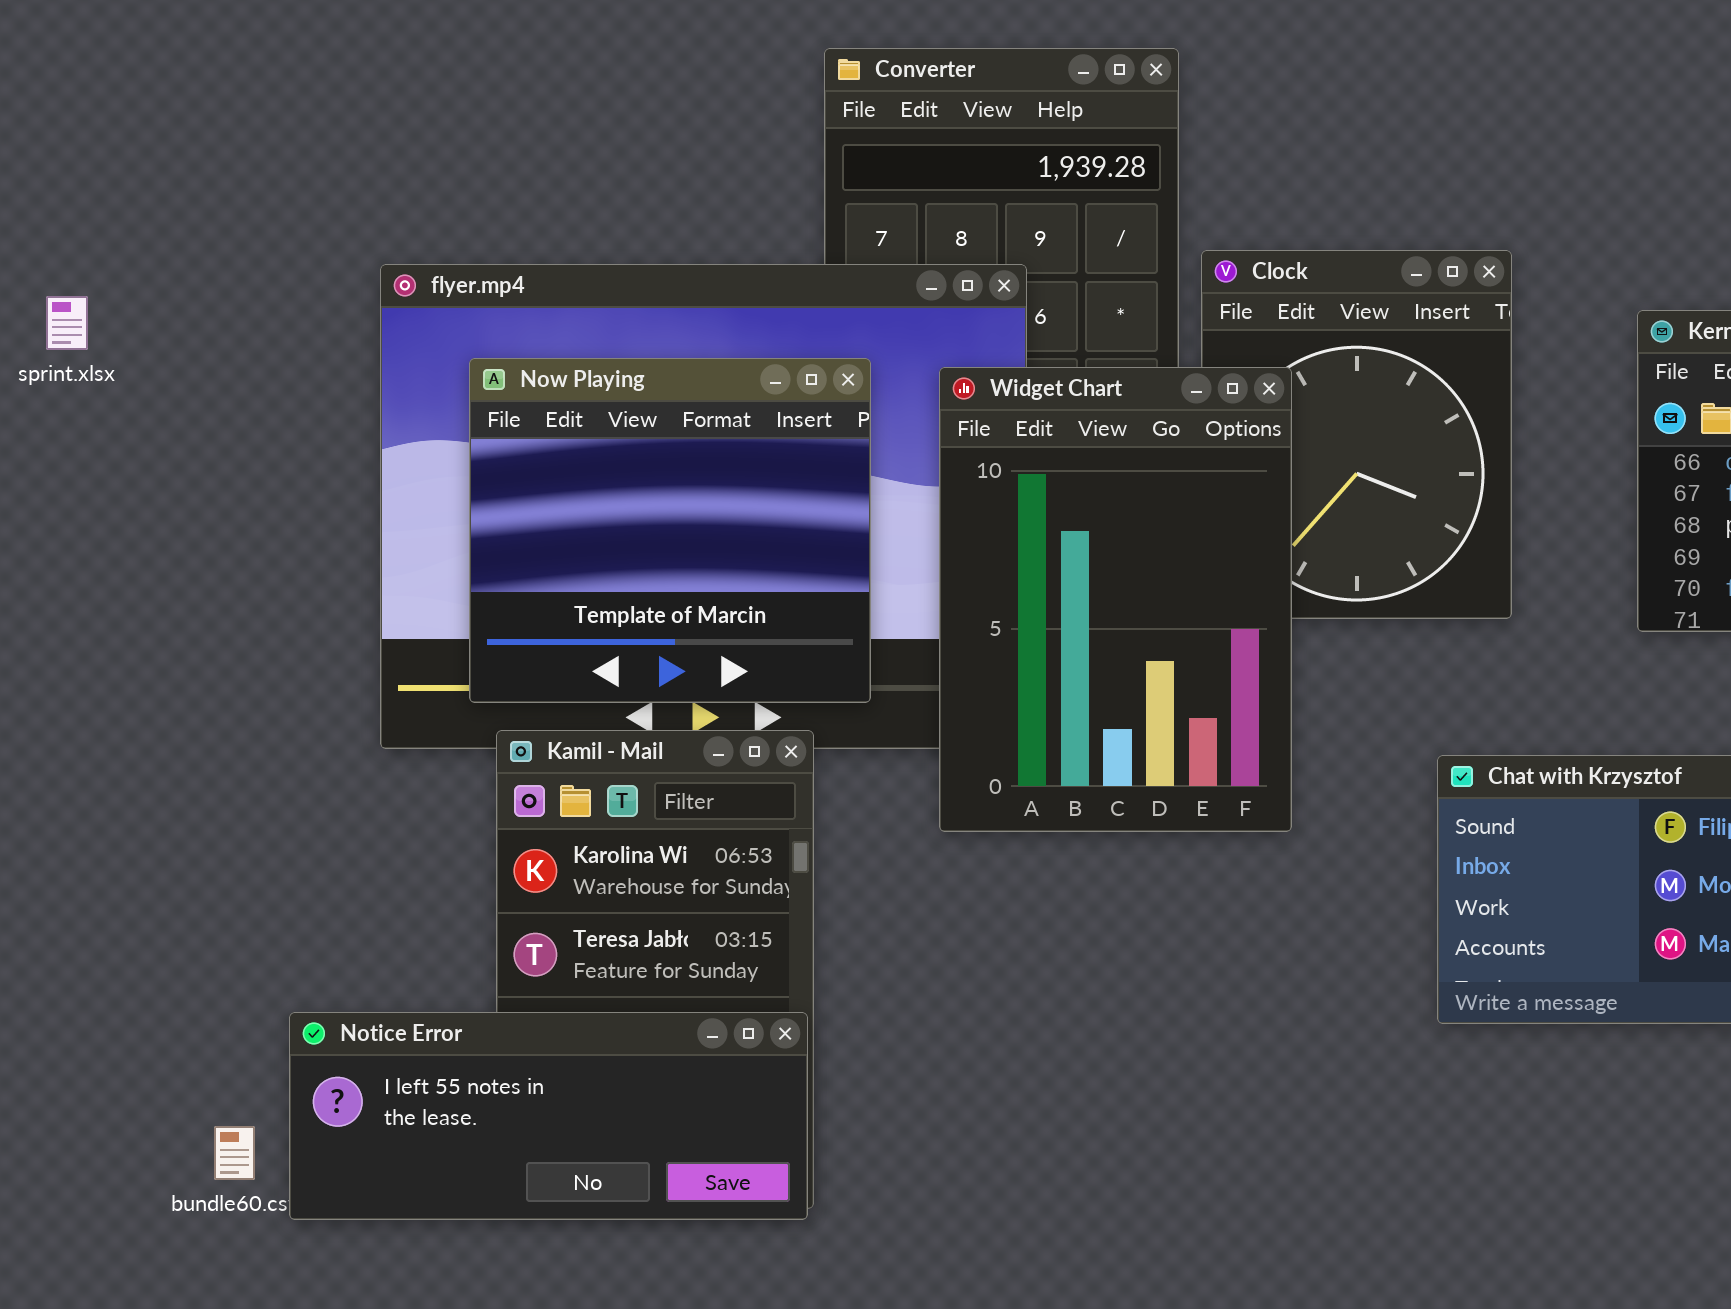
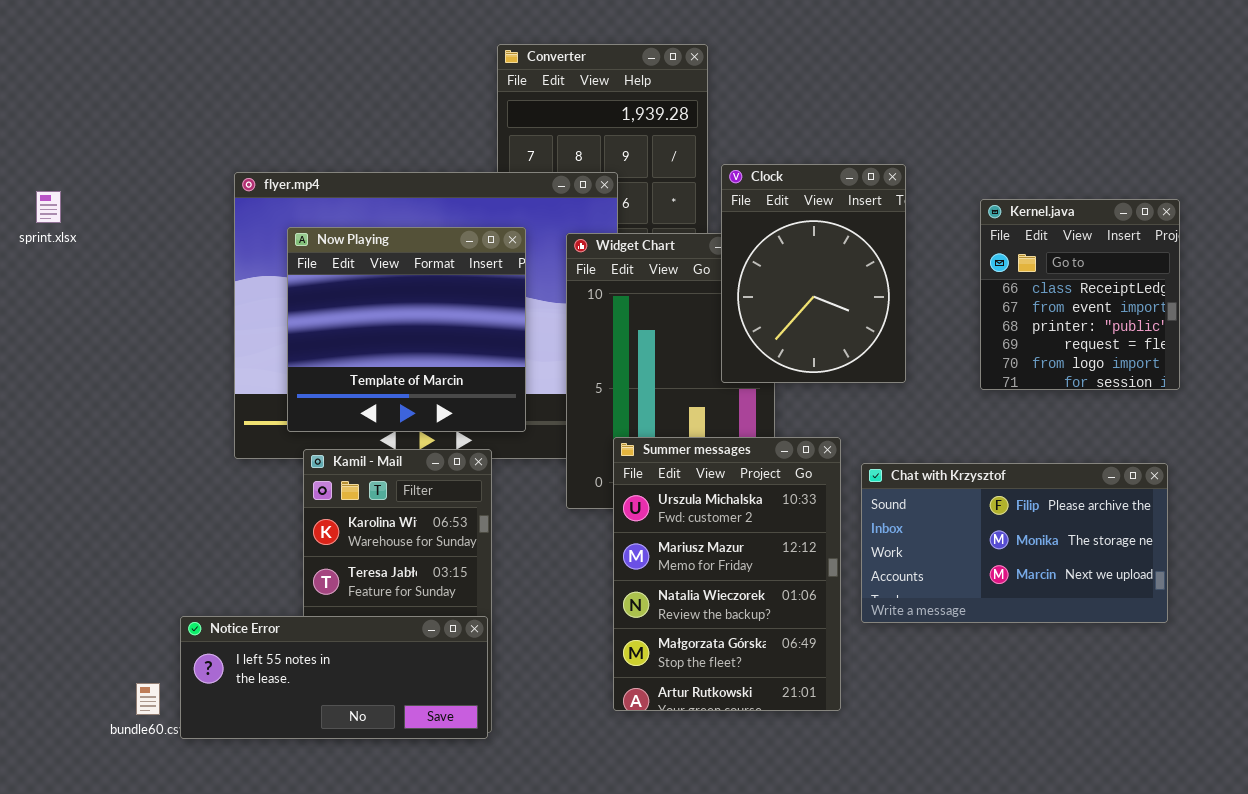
Clock: [1201,250,1512,619] -> [721,164,906,383], raised
Summer messages: none -> [613,437,841,711], opened

